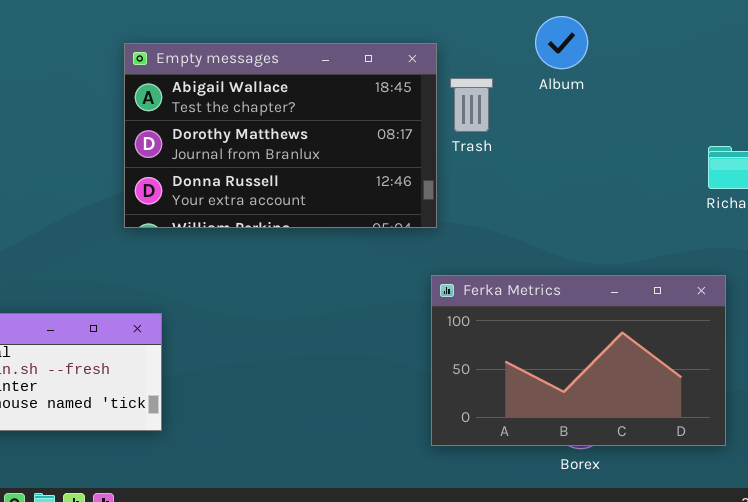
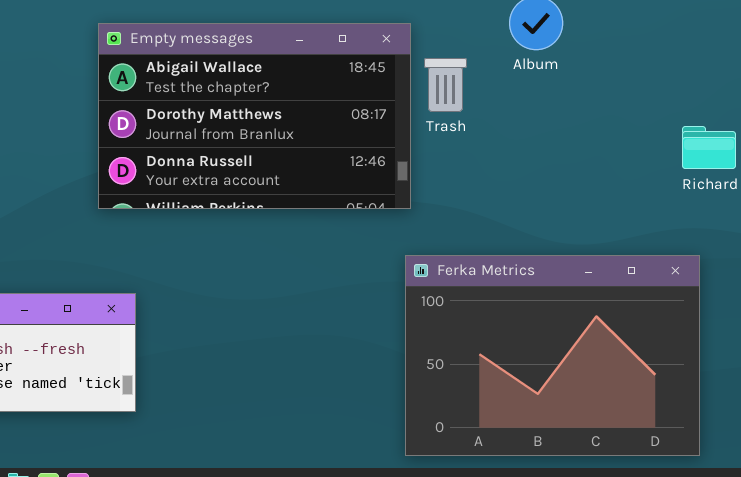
Ferka Metrics: [431,275,726,446] -> [405,255,700,456], resized

